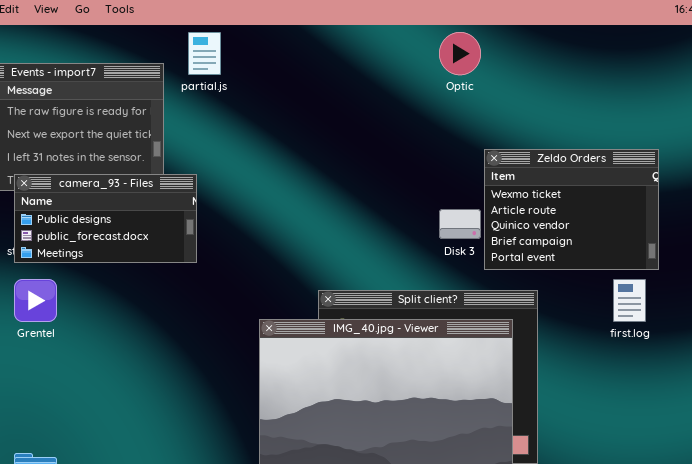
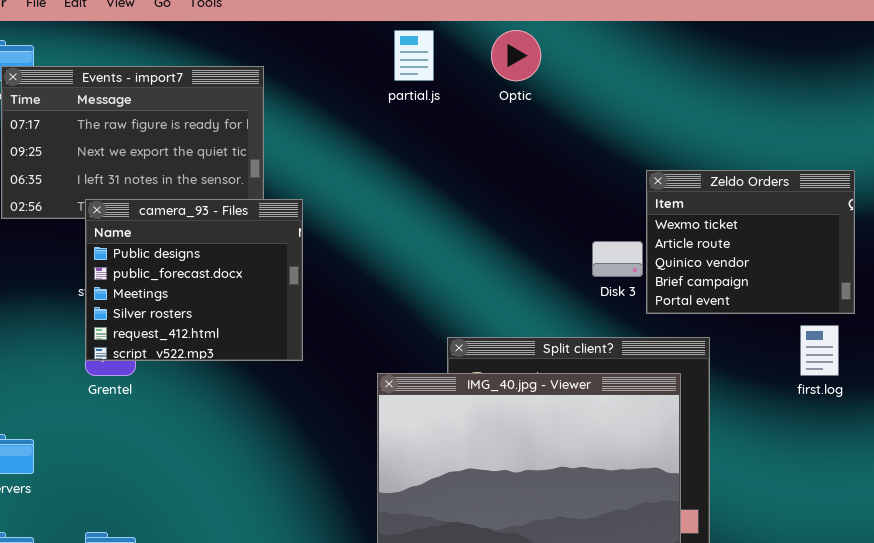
partial.js: [188,32,221,75] -> [394,30,434,81], moved
Optic: [439,32,481,75] -> [491,30,541,81], moved
camera_93 - Files: [14,174,197,263] -> [85,199,303,361], resized

